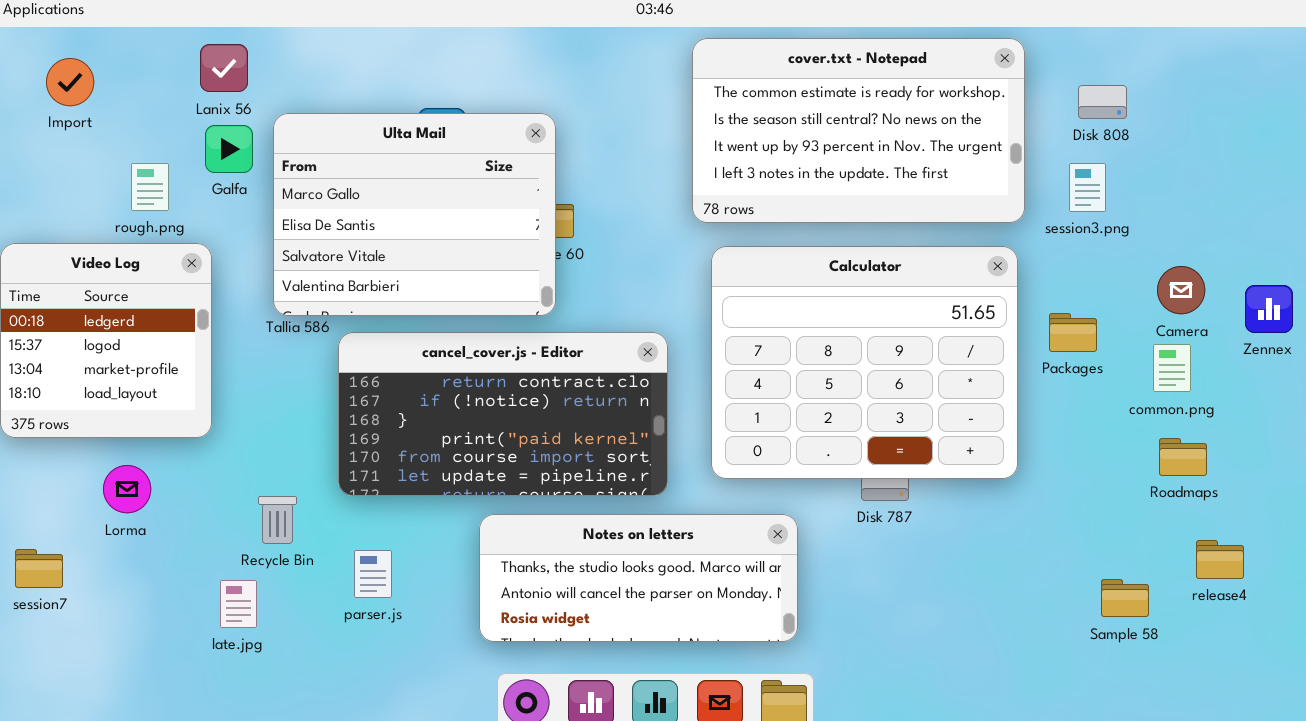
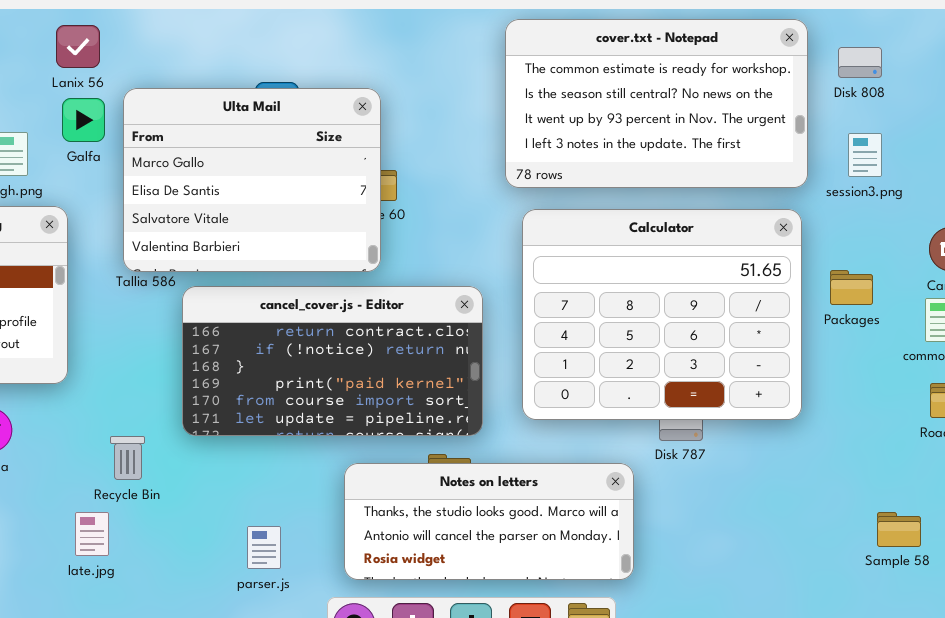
Disk 808: [1078,85,1127,119] -> [838,47,882,78], moved
Notes on letters: [479,514,798,642] -> [344,463,634,580], moved
parser.js: [354,550,392,598] -> [247,526,281,569], moved

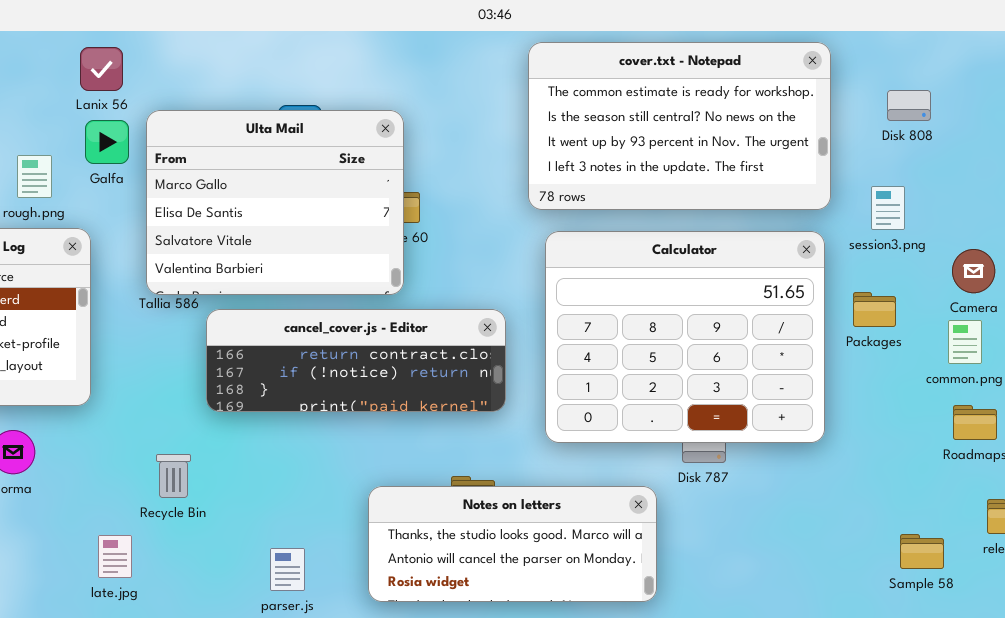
Disk 808: [838,47,882,78] -> [887,90,931,121], moved
session3.png: [848,133,882,177] -> [871,186,905,230], moved
cancel_cover.js - Editor: [182,286,483,436] -> [206,309,506,412], resized
Recycle Bin: [110,436,145,480] -> [156,454,191,498], moved

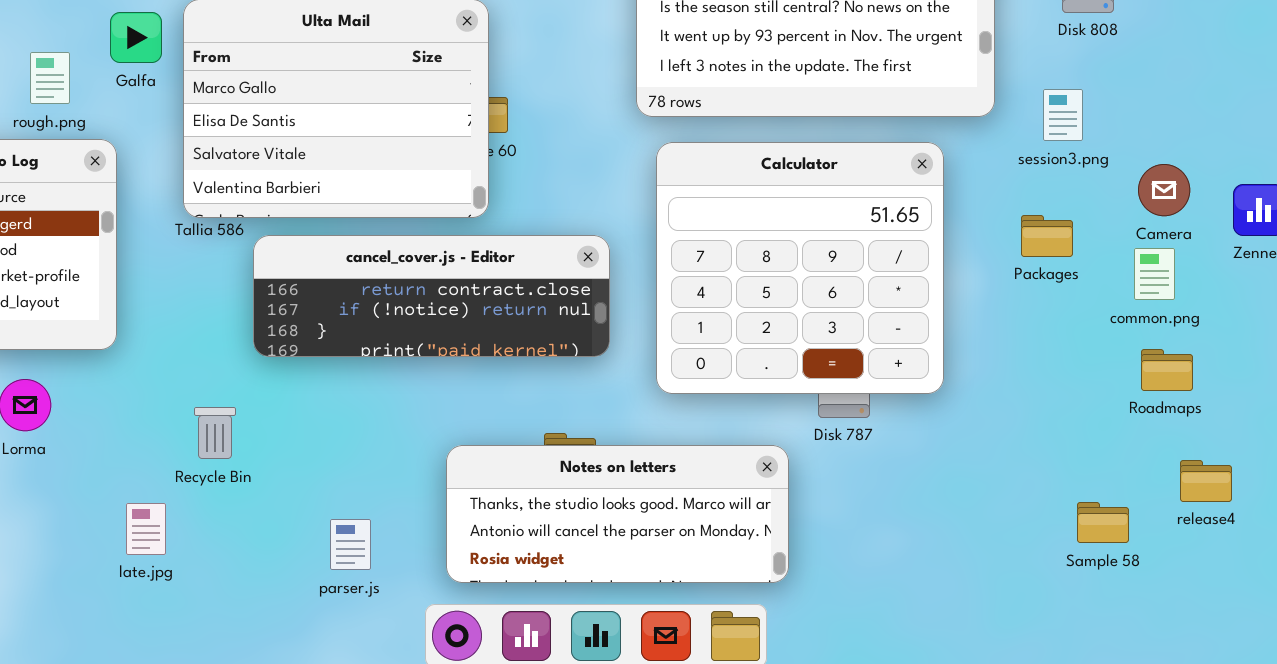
Calculator: [545,231,825,443] -> [656,142,944,394], resized

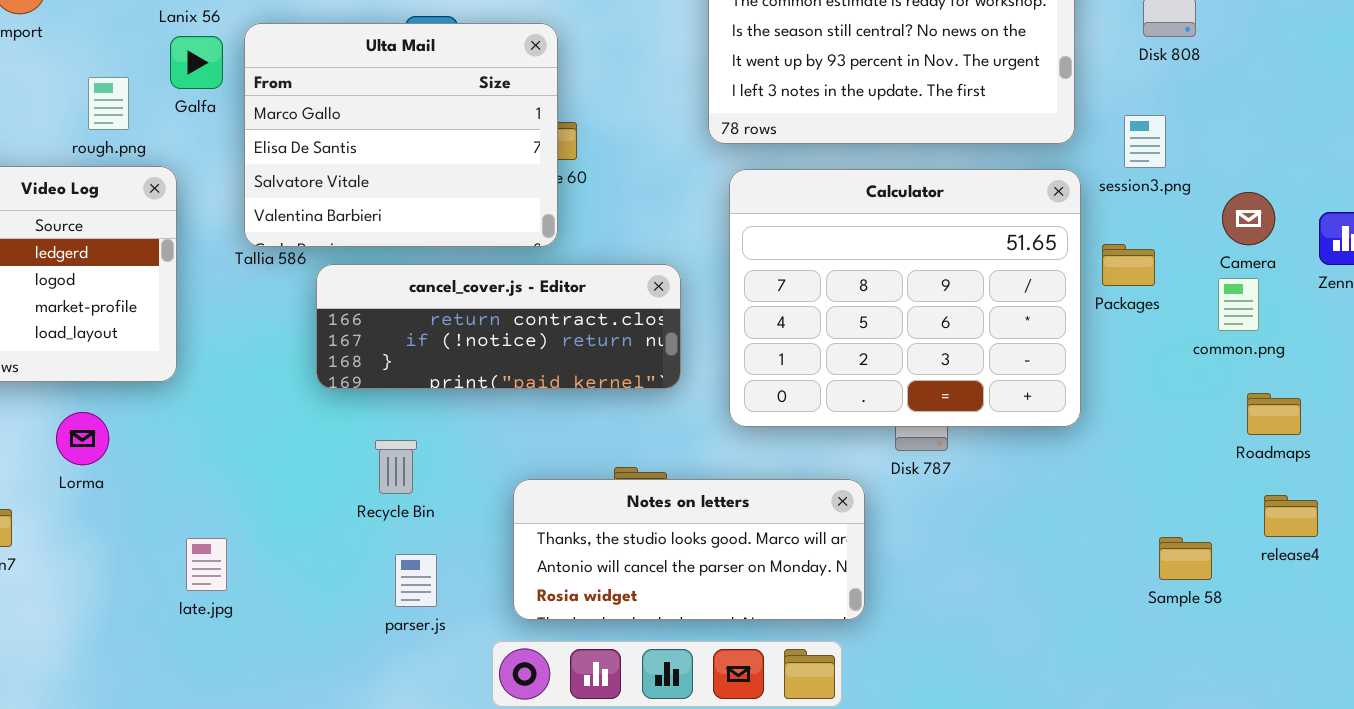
Calculator: [656,142,944,394] -> [729,169,1081,427], resized
Roadmaps: [1141,349,1193,391] -> [1247,393,1301,435], moved
Recycle Bin: [194,407,236,459] -> [375,440,417,494], moved

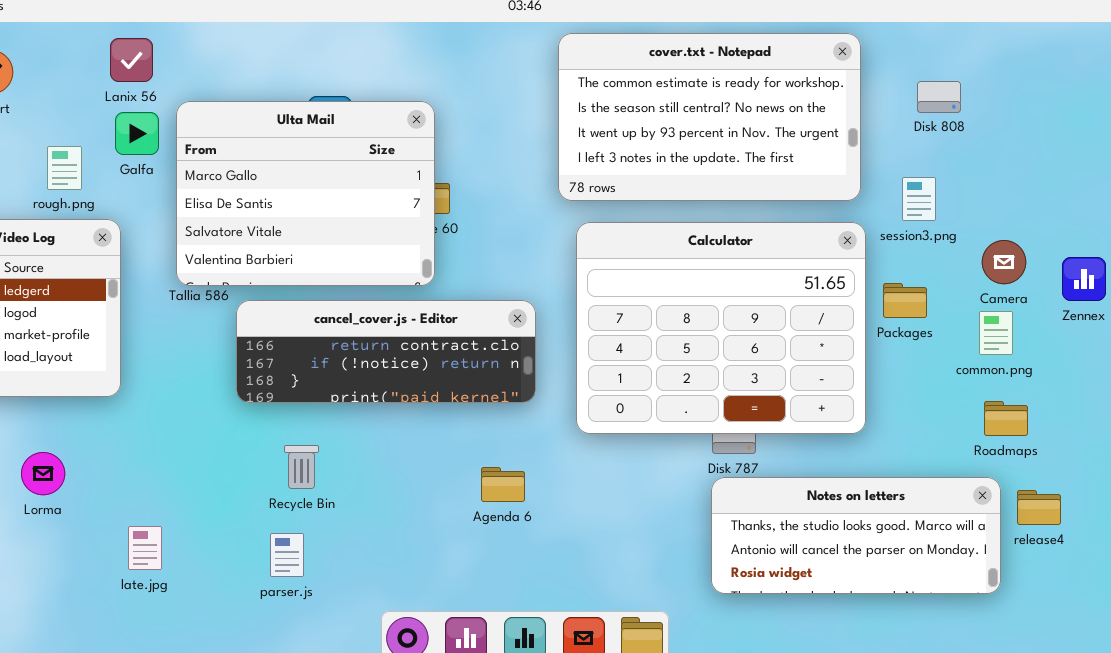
Roadmaps: [1247,393,1301,435] -> [984,401,1028,436], moved
Lorma: [56,412,109,465] -> [21,452,65,495], moved
Notes on letters: [513,479,865,620] -> [711,477,1001,594], moved
parser.js: [395,554,437,607] -> [270,533,304,577], moved

